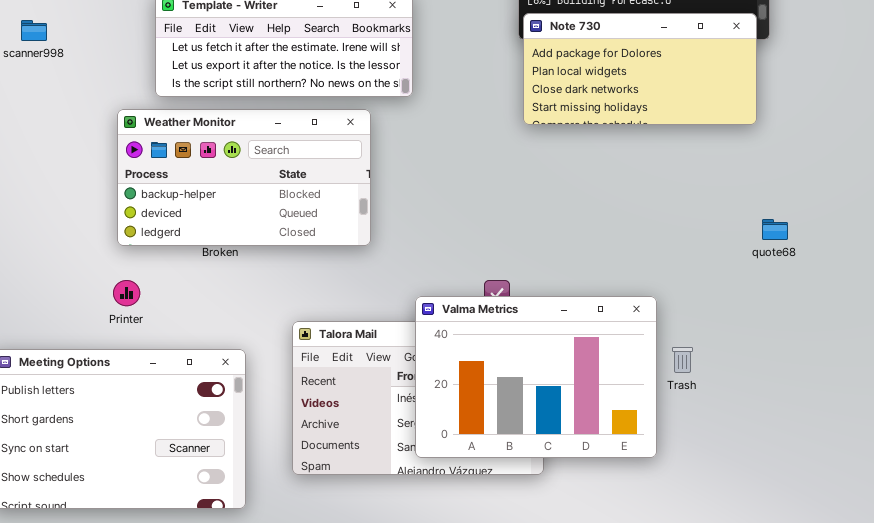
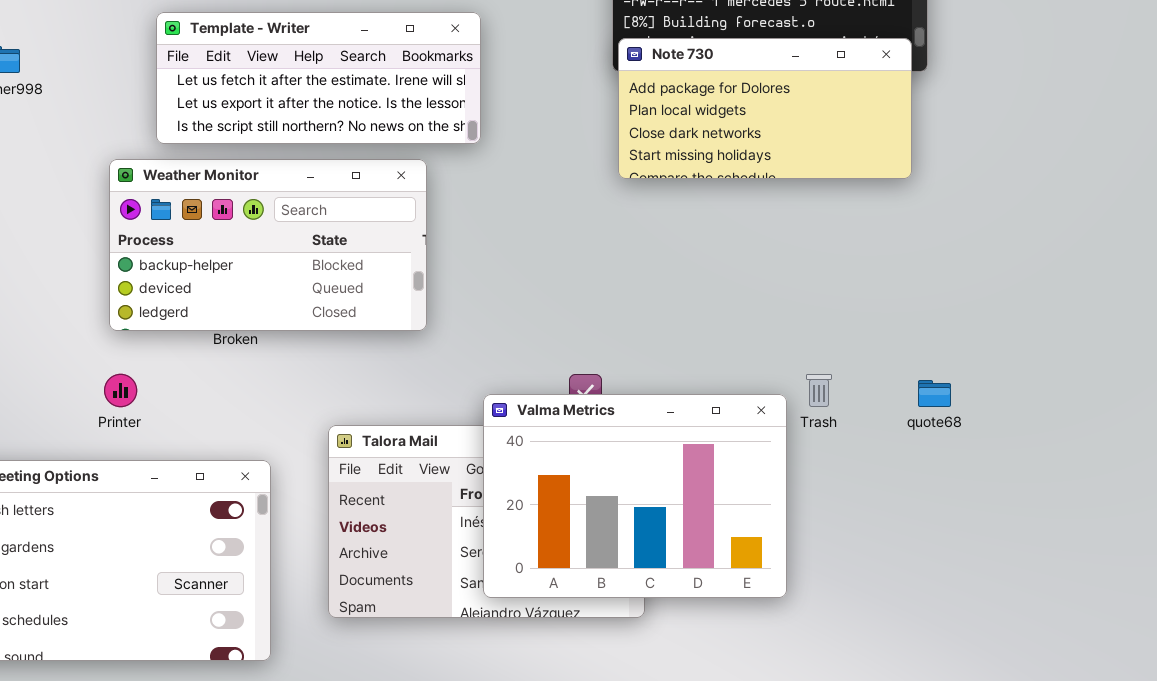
quote68: [762,219,788,240] -> [918,380,951,407], moved
Trash: [672,347,693,373] -> [806,374,832,407], moved

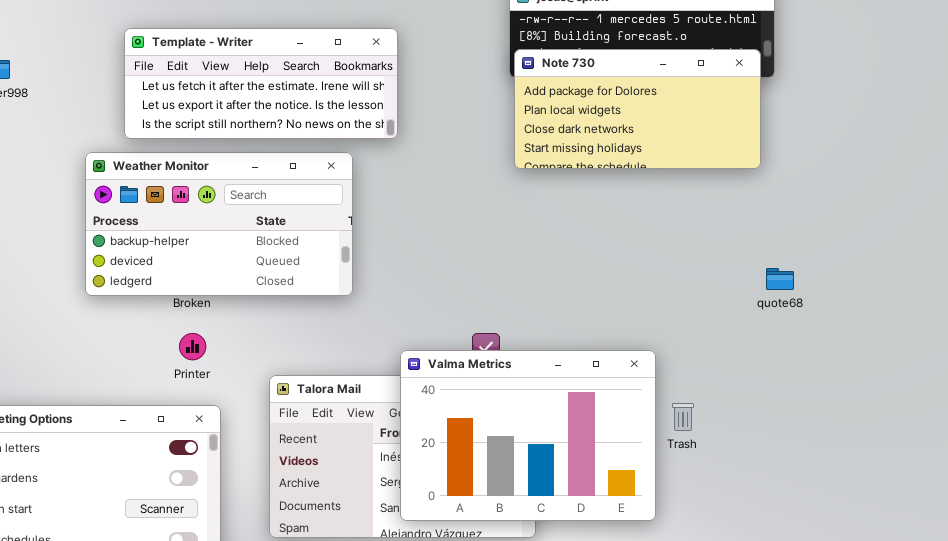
Printer: [104,374,137,407] -> [179,333,206,360], moved
Trash: [806,374,832,407] -> [672,403,694,431], moved
quote68: [918,380,951,407] -> [766,268,794,290], moved

